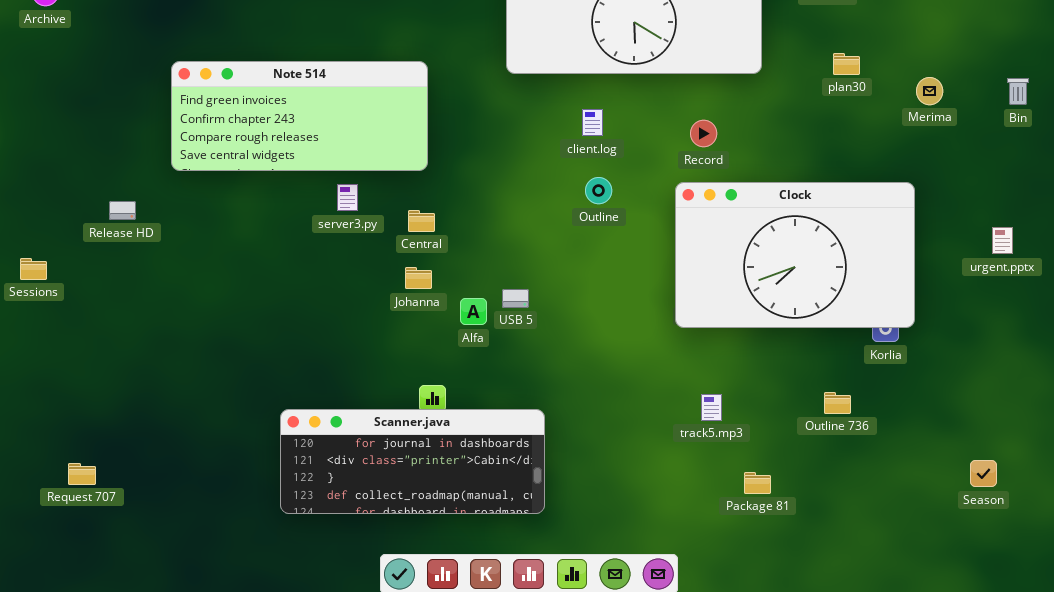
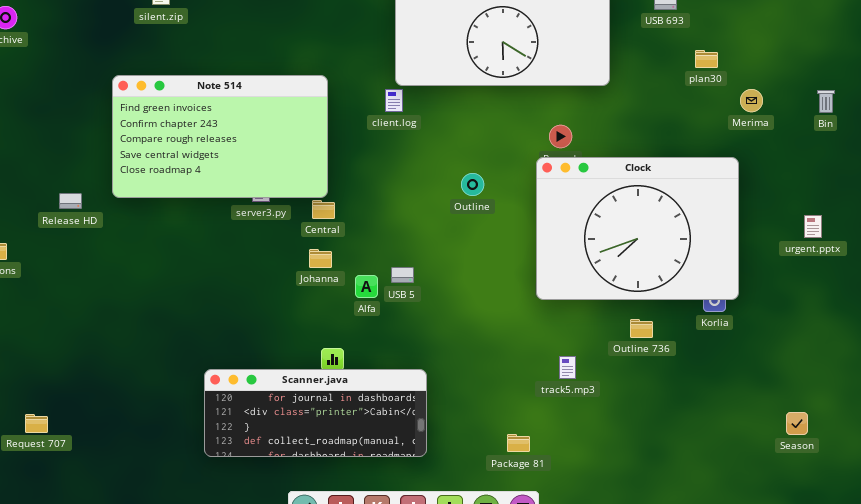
plan30: [833,53,860,75] -> [695,50,718,68], moved
Note 514: [171,61,428,171] -> [112,75,328,198], resized
client.log: [582,109,603,136] -> [385,89,403,112], moved
Clock: [675,182,915,328] -> [536,157,739,300], resized
Outline 736: [824,392,851,414] -> [630,319,653,338], moved
Package 81: [744,472,771,494] -> [507,434,530,452], moved

